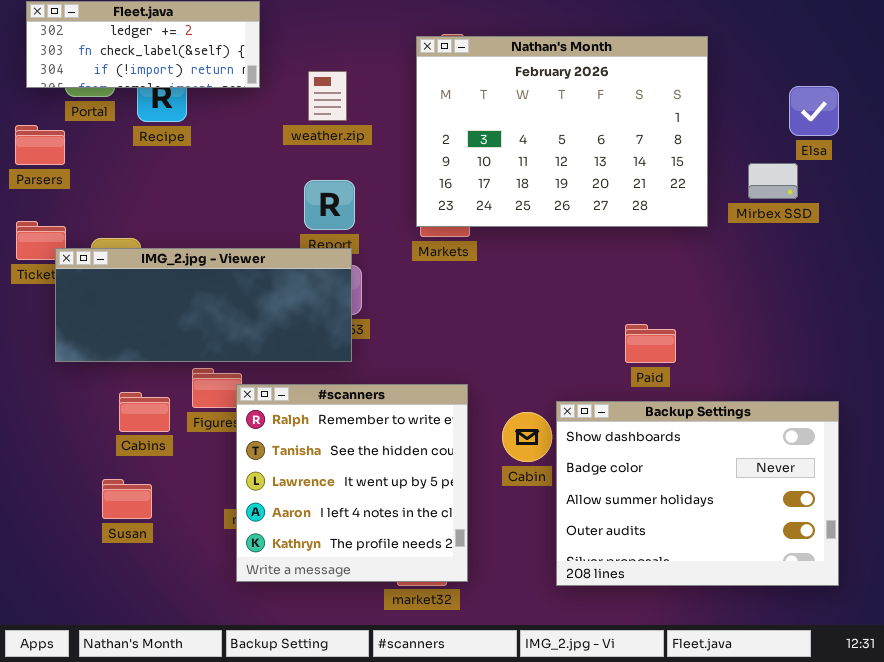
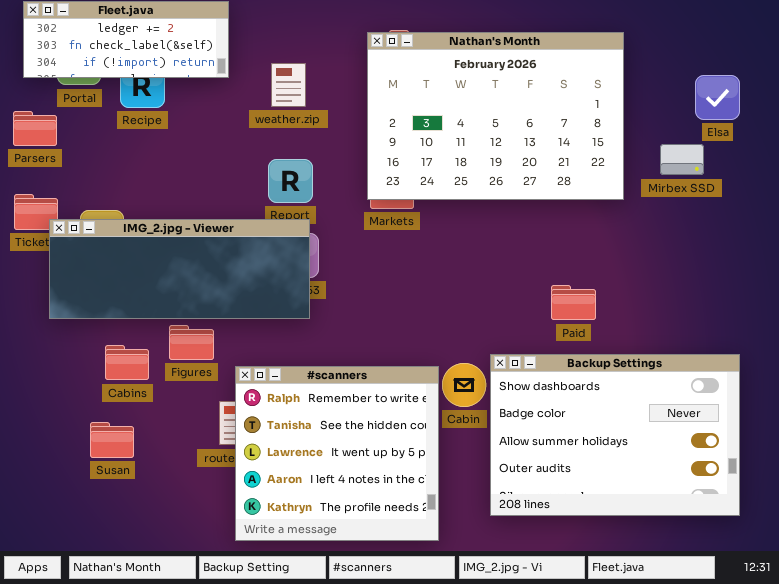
#scanners: [236,384,468,582] -> [235,366,439,541], moved

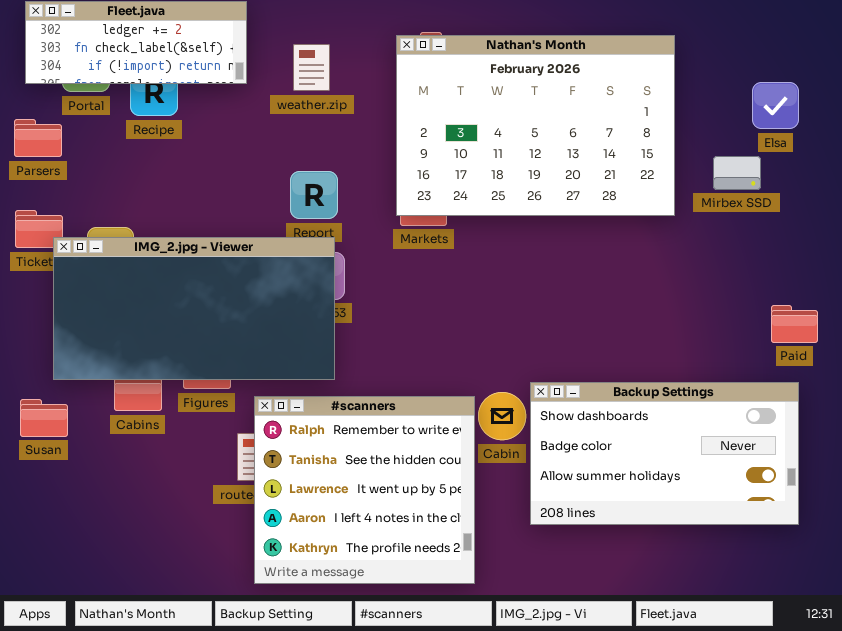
weather.zip: [271,63,306,107] -> [293,44,330,91], moved
IMG_2.jpg - Viewer: [49,219,310,319] -> [53,237,335,380], resized
Paid: [551,285,596,320] -> [771,305,818,343], moved
Backup Settings: [490,354,740,516] -> [530,382,799,525], resized
Susan: [90,422,134,458] -> [20,399,68,437], moved

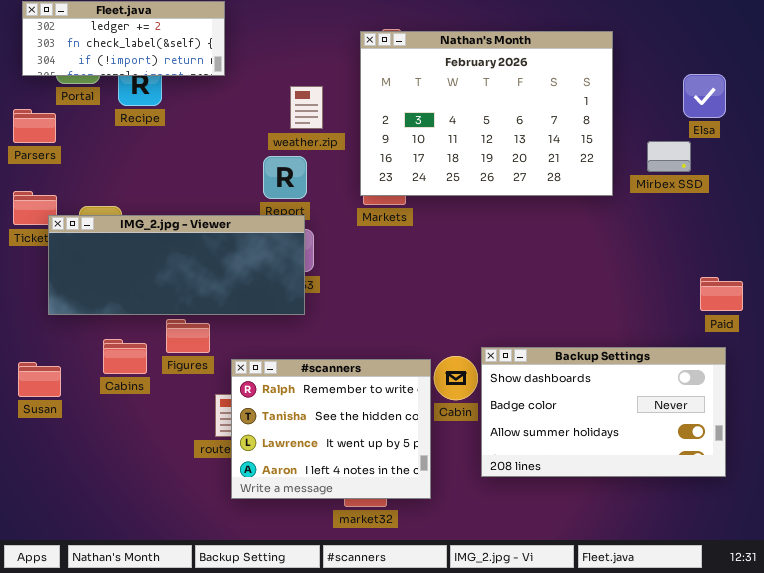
weather.zip: [293,44,330,91] -> [290,86,323,129], moved
IMG_2.jpg - Viewer: [53,237,335,380] -> [48,215,305,315], resized
#scanners: [254,396,475,584] -> [231,359,431,499], resized

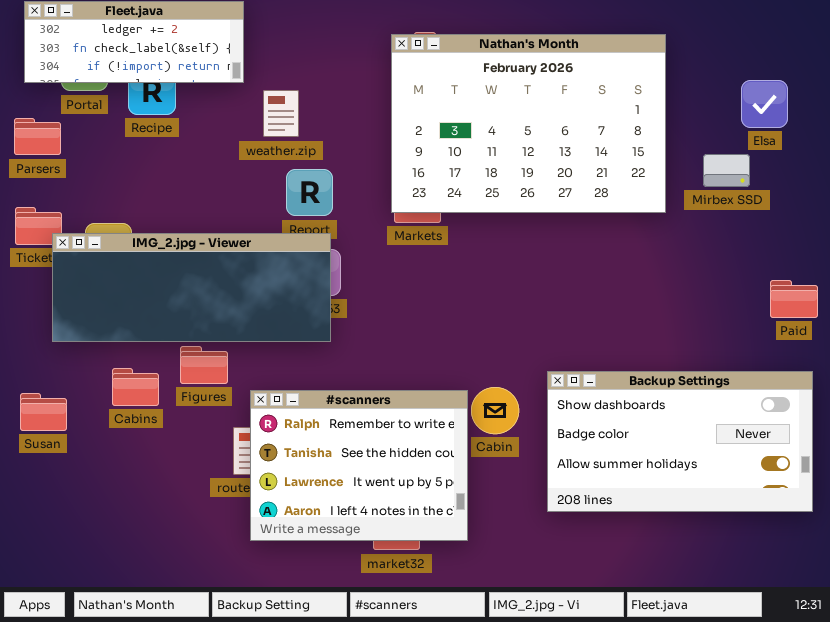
weather.zip: [290,86,323,129] -> [263,90,299,137], moved
Paid: [700,277,743,311] -> [770,280,818,318], moved
Backup Settings: [481,347,726,477] -> [547,371,813,512], moved

